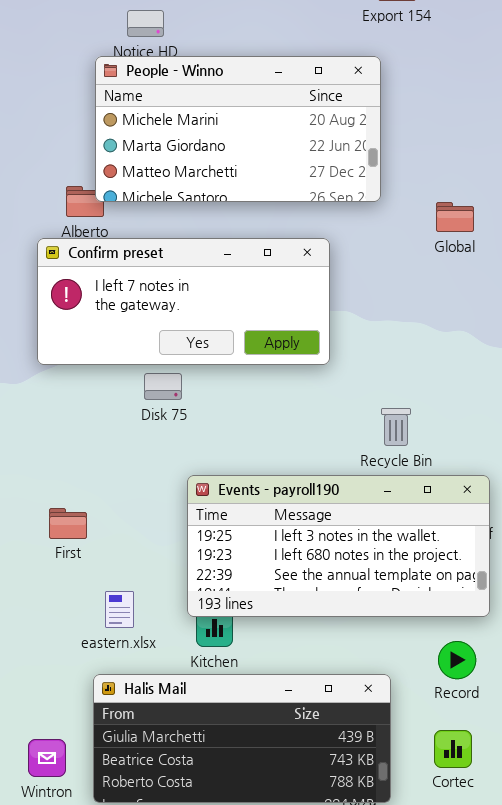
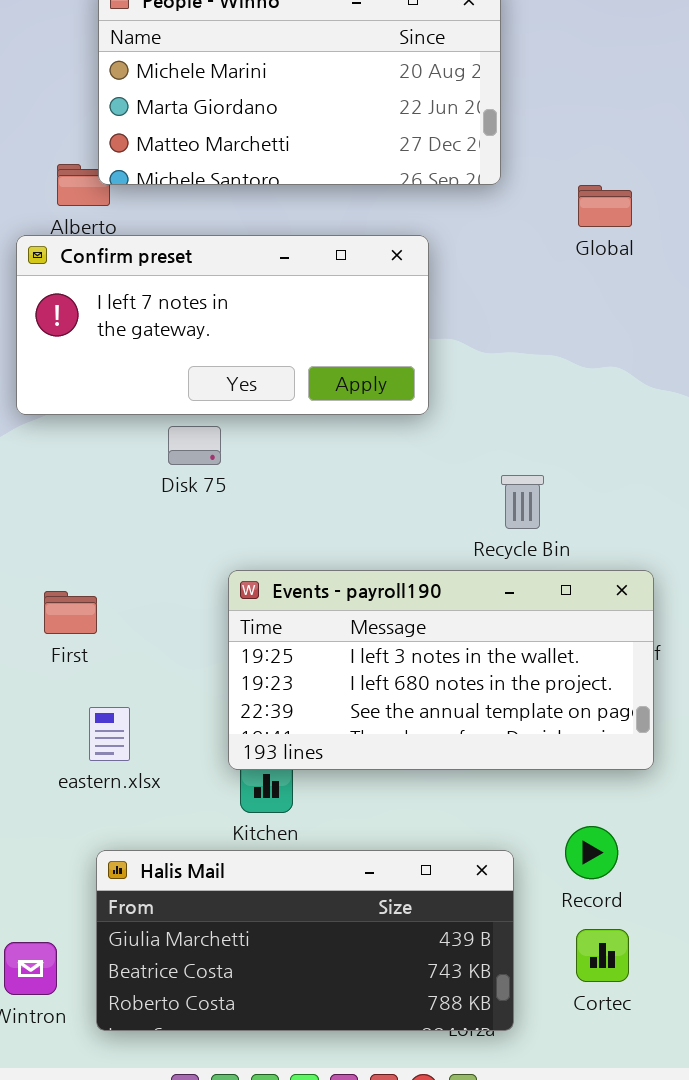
First: [49,508,87,539] -> [44,591,97,634], moved
eastern.xlsx: [105,591,134,628] -> [89,707,130,761], moved
Record: [438,641,476,679] -> [565,826,618,879], moved

